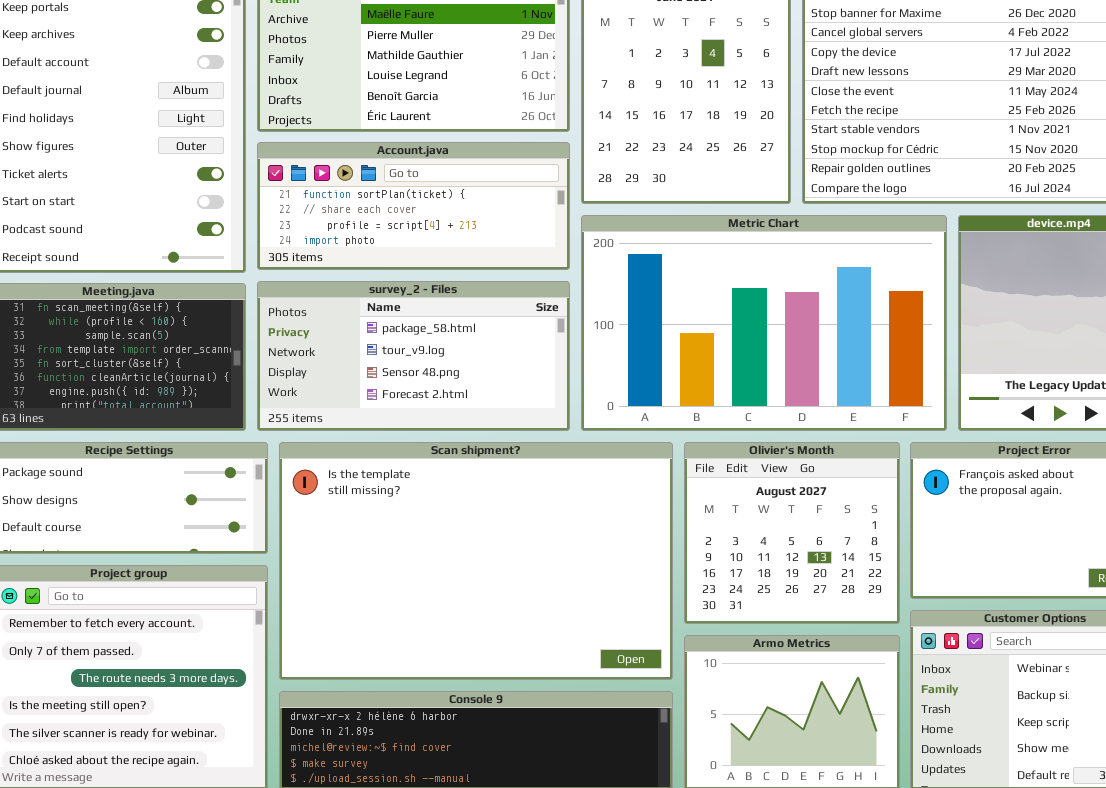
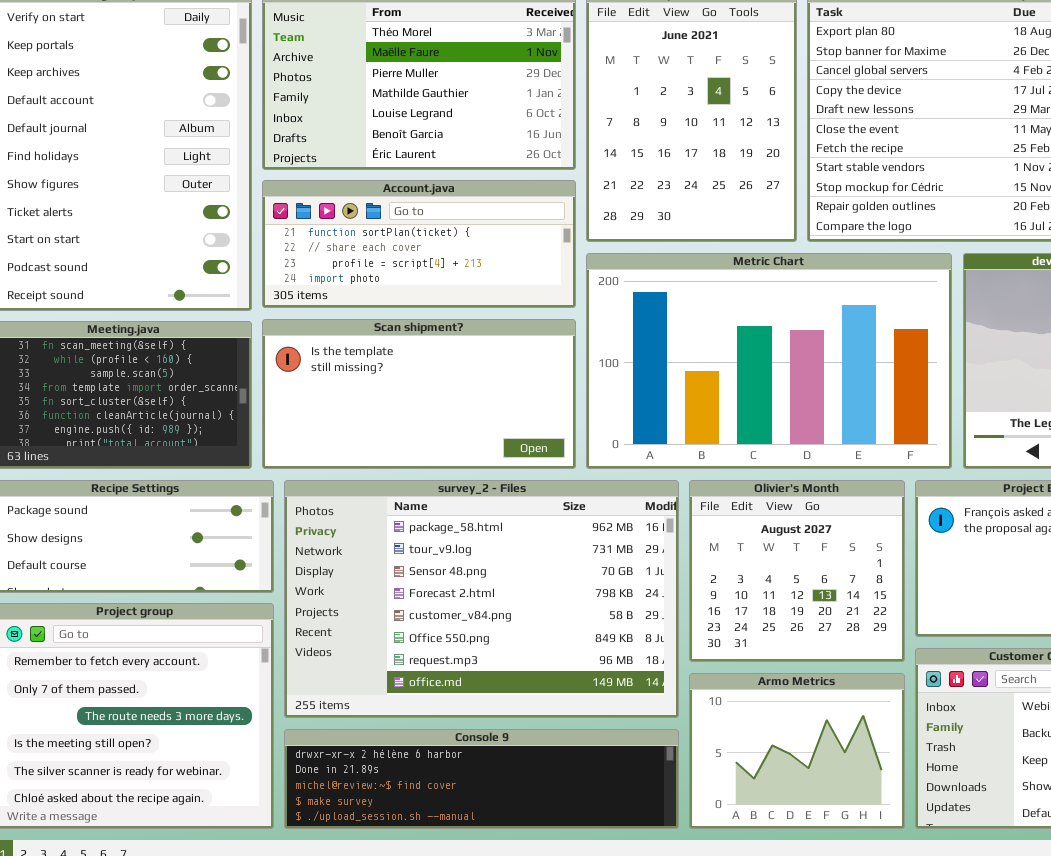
survey_2 - Files: [257,281,570,431] -> [284,480,679,718], moved, resized
Scan shipment?: [279,442,673,680] -> [262,319,576,469], moved, resized

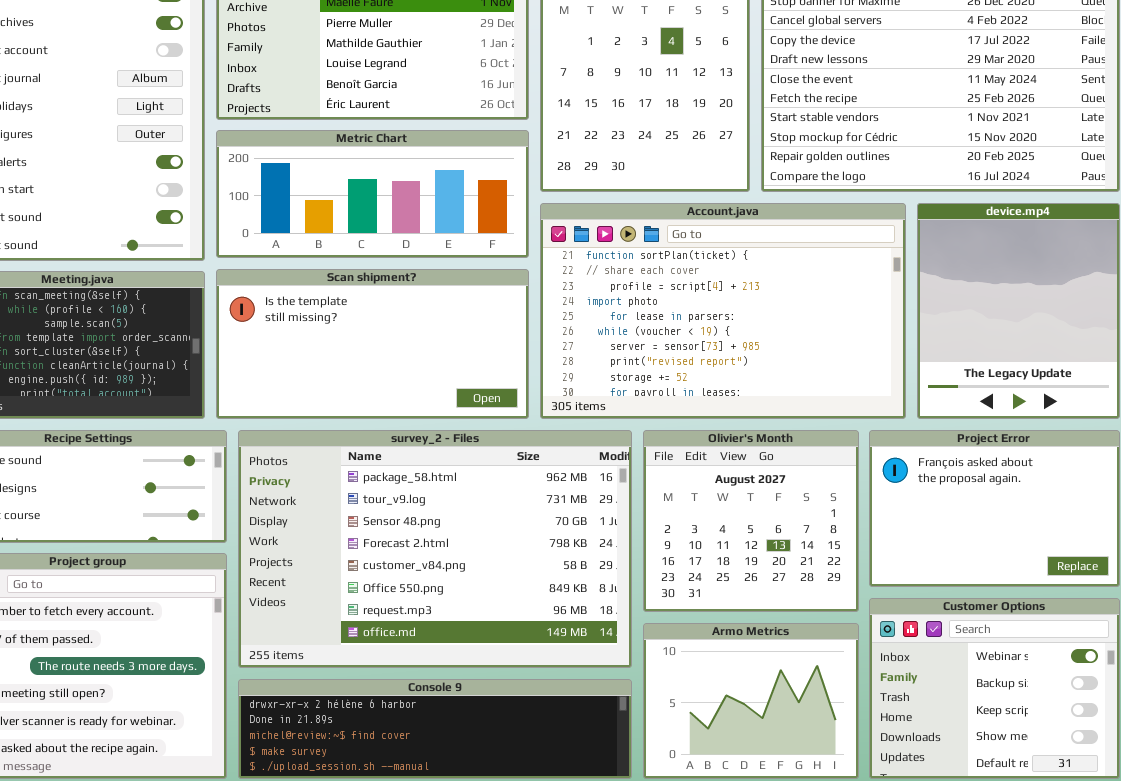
Account.java: [262,180,576,308] -> [540,203,906,419], moved, resized
Metric Chart: [586,253,952,469] -> [216,130,529,258], moved, resized

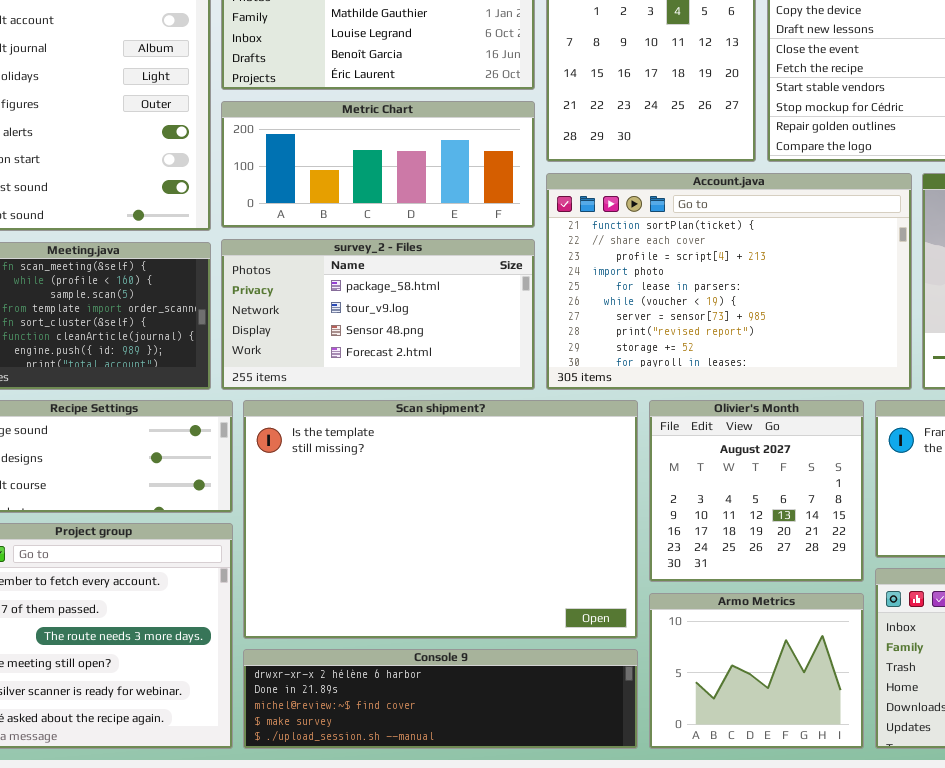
Scan shipment?: [216,269,529,419] -> [243,400,638,639], moved, resized
survey_2 - Files: [238,430,632,668] -> [221,239,535,390], moved, resized

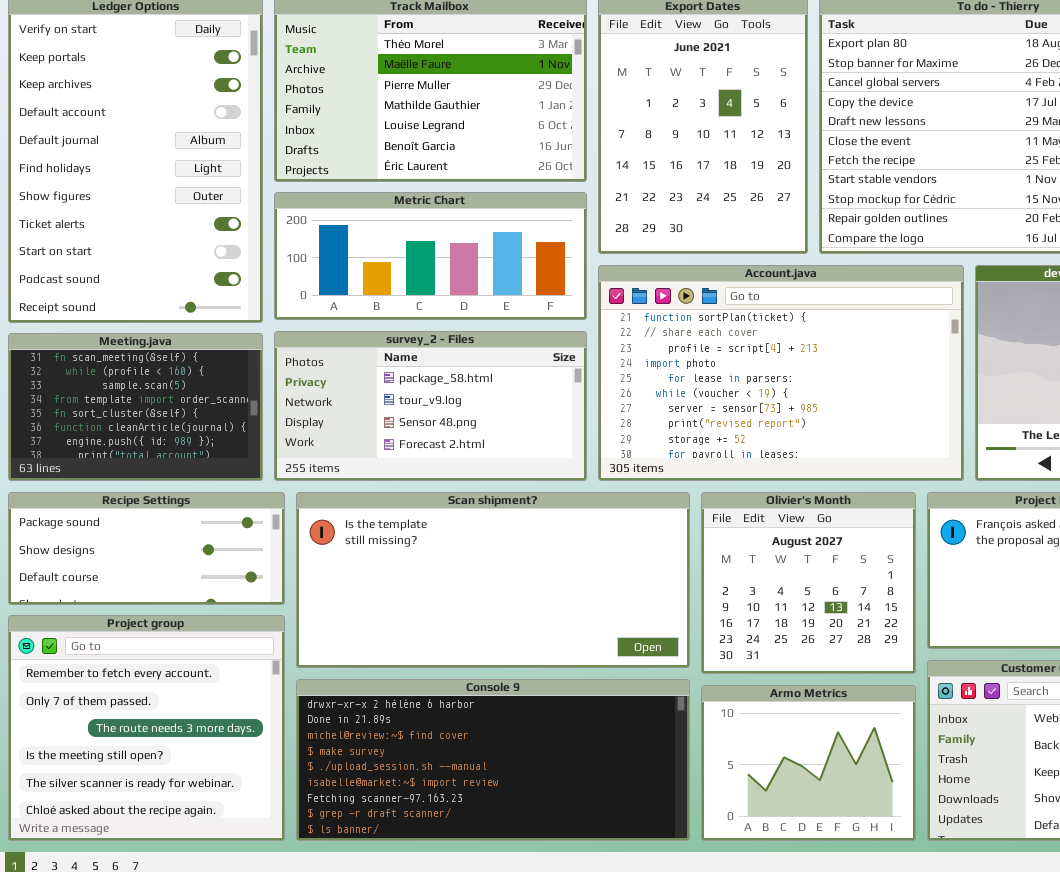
Scan shipment?: [243,400,638,639] -> [296,492,690,668], resized
Console 9: [243,649,638,749] -> [296,679,690,841], resized

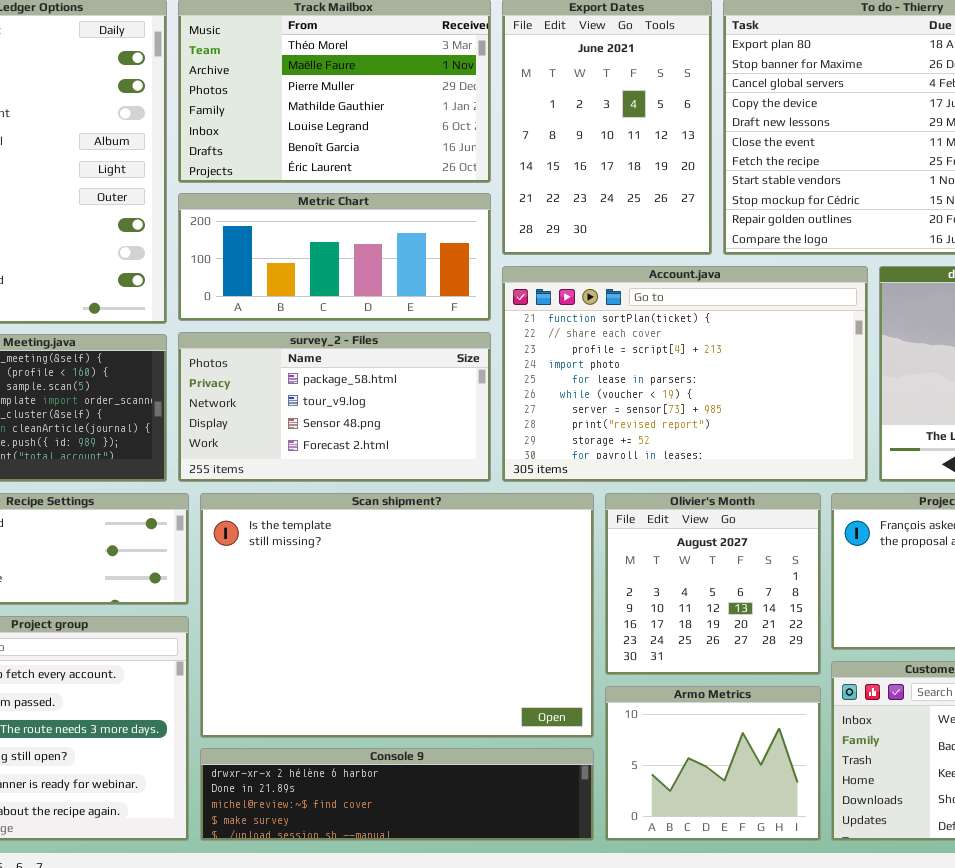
Scan shipment?: [296,492,690,668] -> [200,493,594,738], resized
Console 9: [296,679,690,841] -> [200,748,594,841], resized

